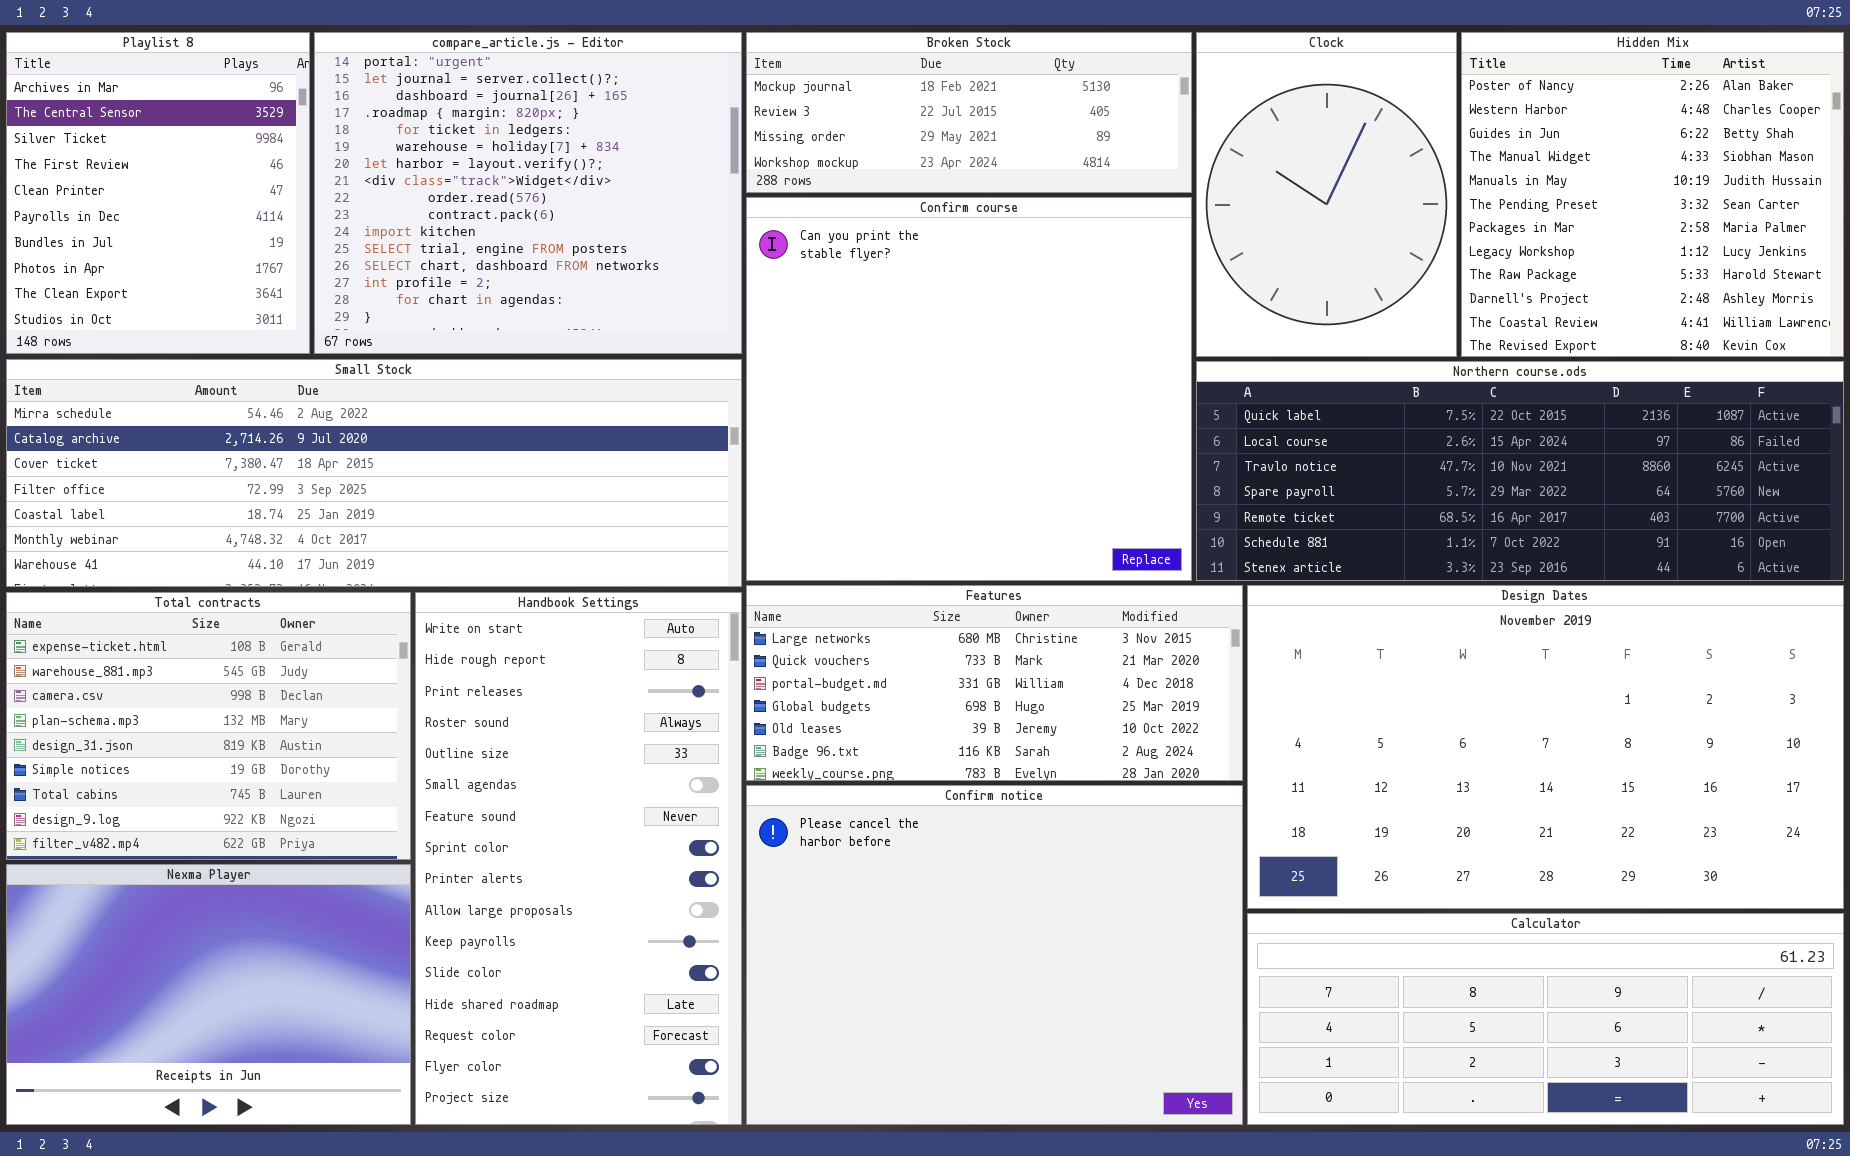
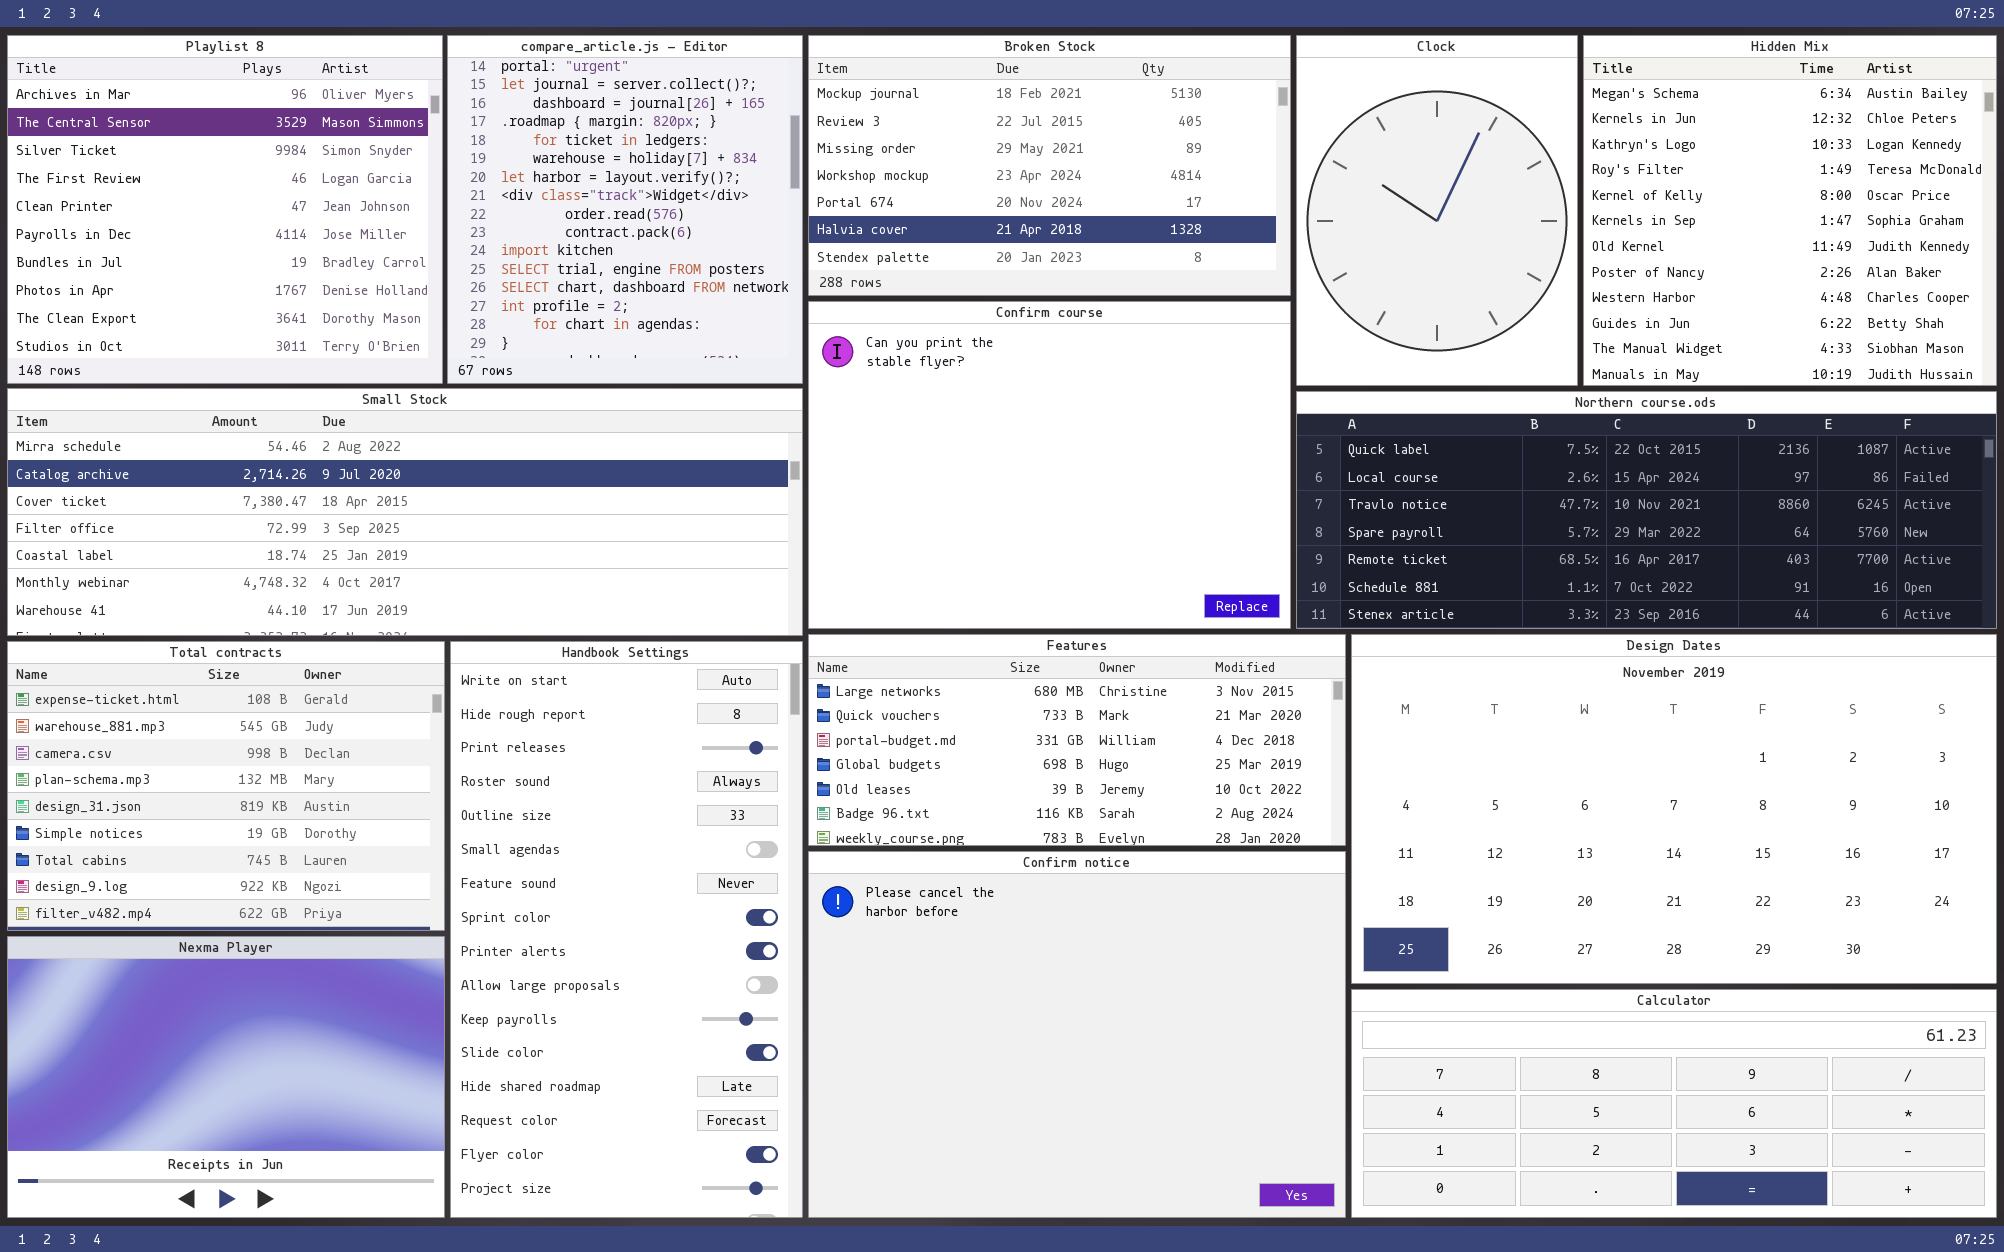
Playlist 8: [6,32,310,354] -> [7,35,443,384], resized
compare_article.js - Editor: [314,32,742,354] -> [447,35,803,384], resized
Broken Stock: [746,32,1192,193] -> [808,35,1291,296], resized
Hidden Mix: [1461,32,1844,357] -> [1583,35,1997,386], scrolled up 7 rows
Confirm course: [746,197,1192,581] -> [808,301,1291,629], resized

